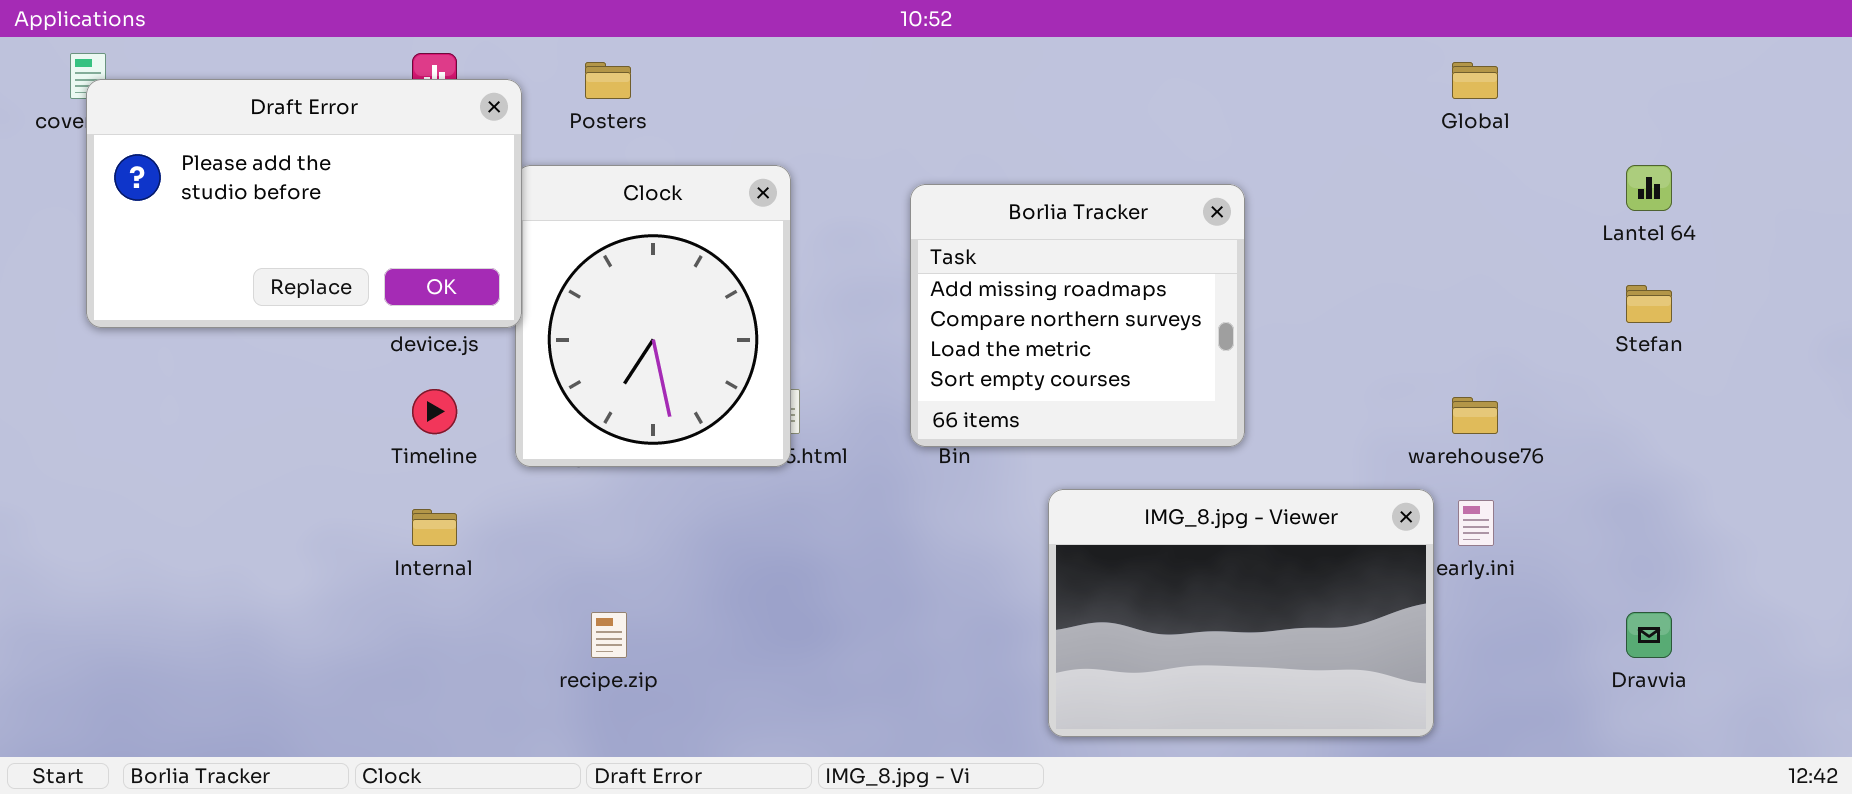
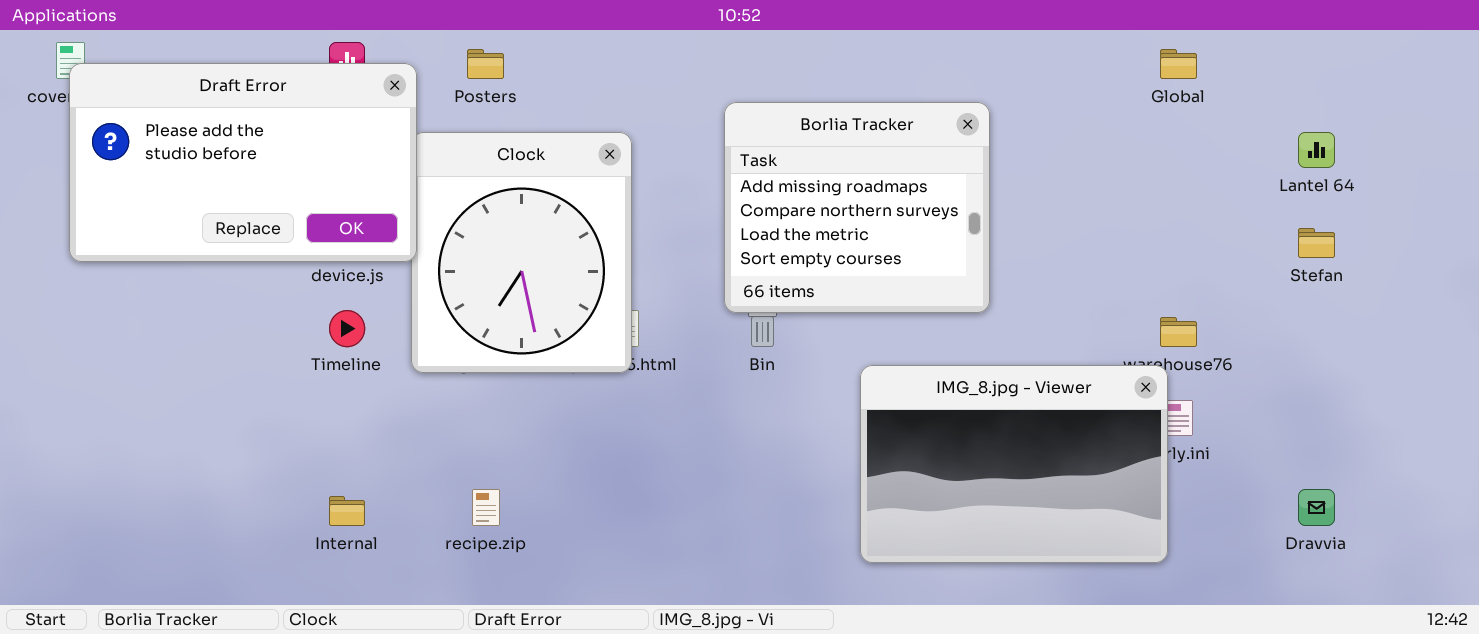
Borlia Tracker: [910,184,1245,447] -> [724,102,990,313], moved
IMG_8.jpg - Viewer: [1048,489,1434,737] -> [860,365,1168,563], moved
Internal: [412,509,457,546] -> [329,496,365,526], moved

